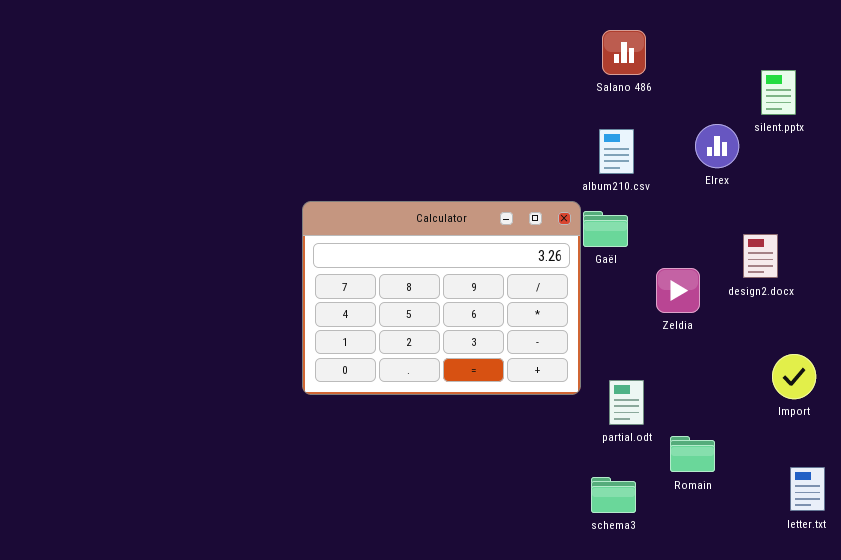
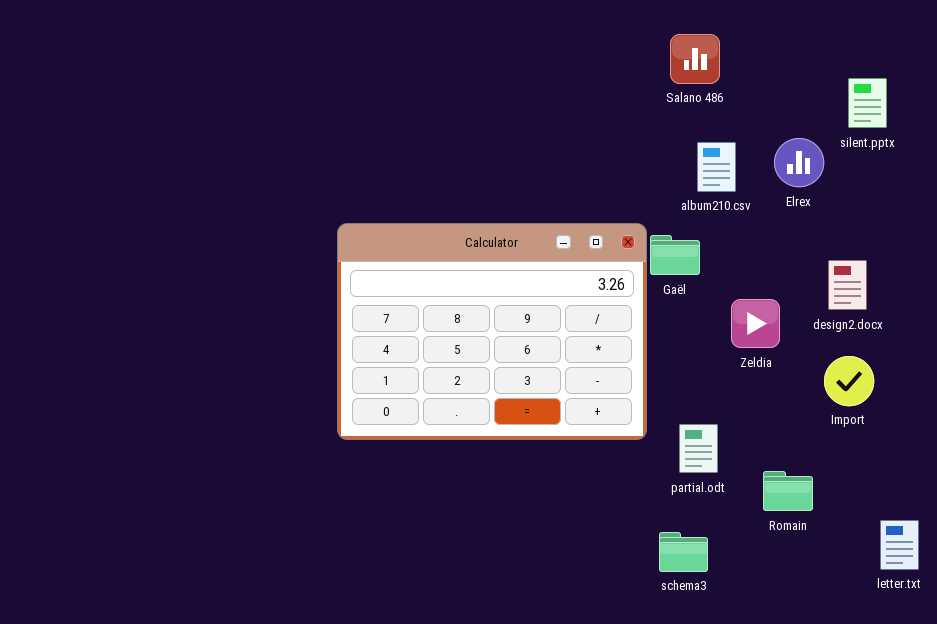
album210.csv: [599,129,634,174] -> [697,142,736,192], moved
Import: [772,354,816,399] -> [824,356,874,406], moved
Romain: [670,436,715,472] -> [763,471,813,511], moved

